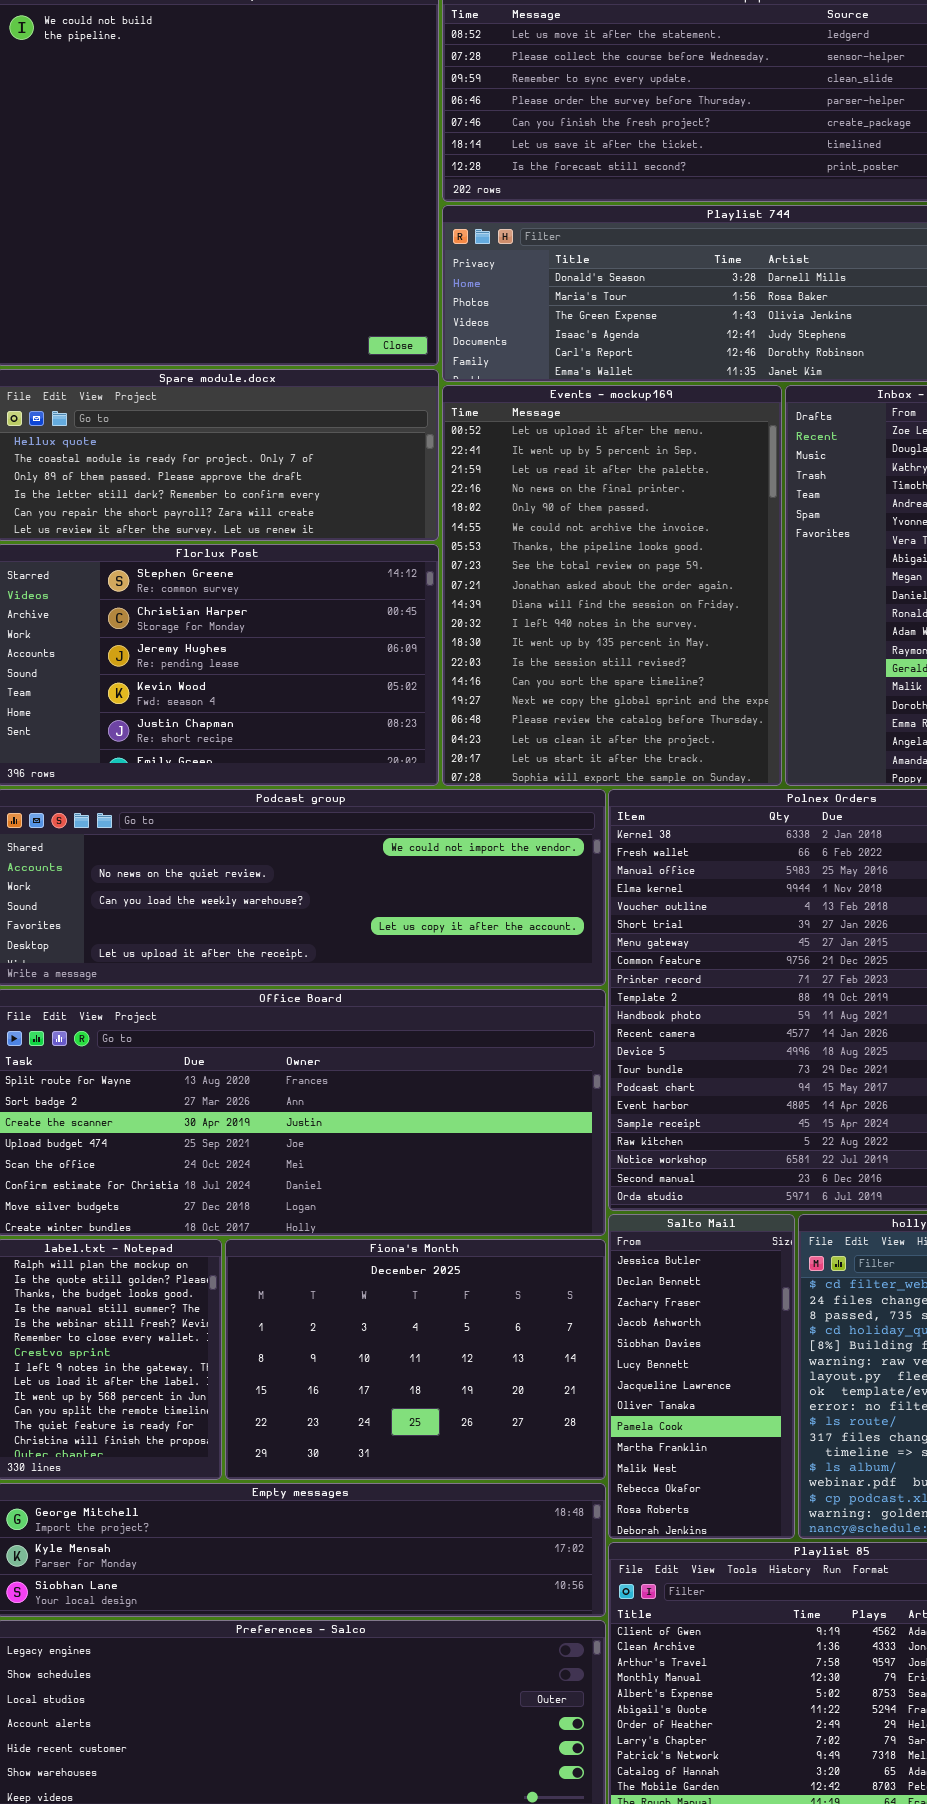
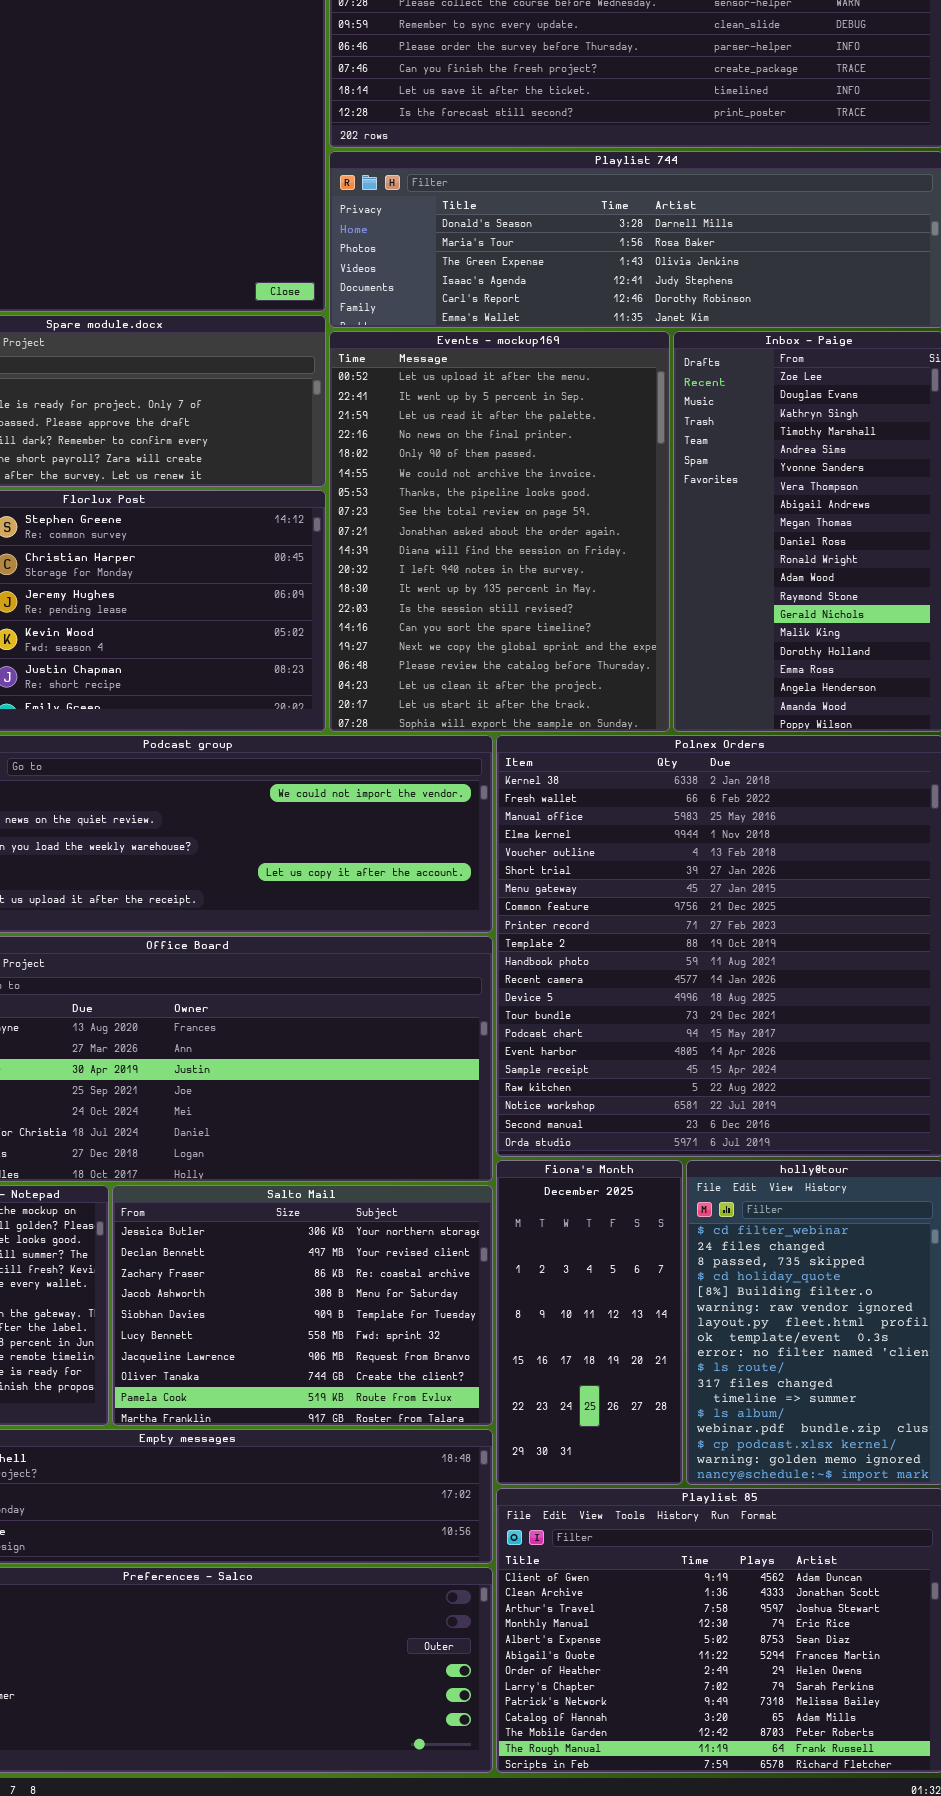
Salto Mail: [608,1214,795,1539] -> [112,1185,493,1426], moved, resized
Fiona's Month: [225,1239,606,1480] -> [496,1160,683,1485], moved, resized

